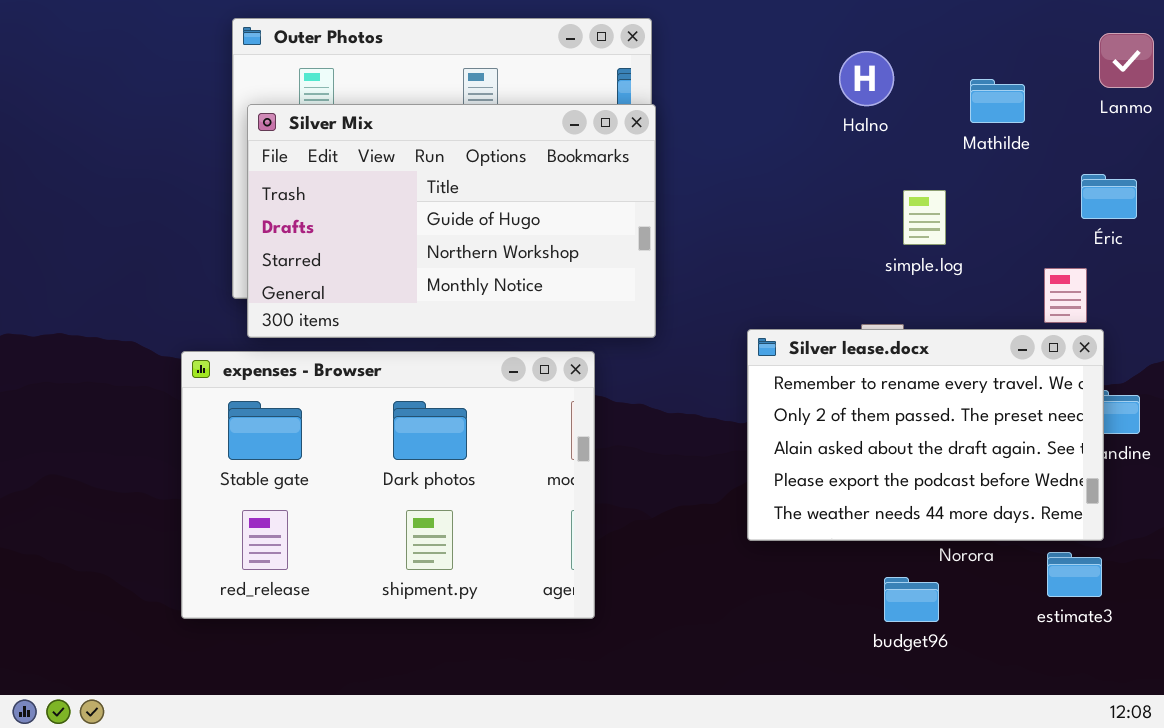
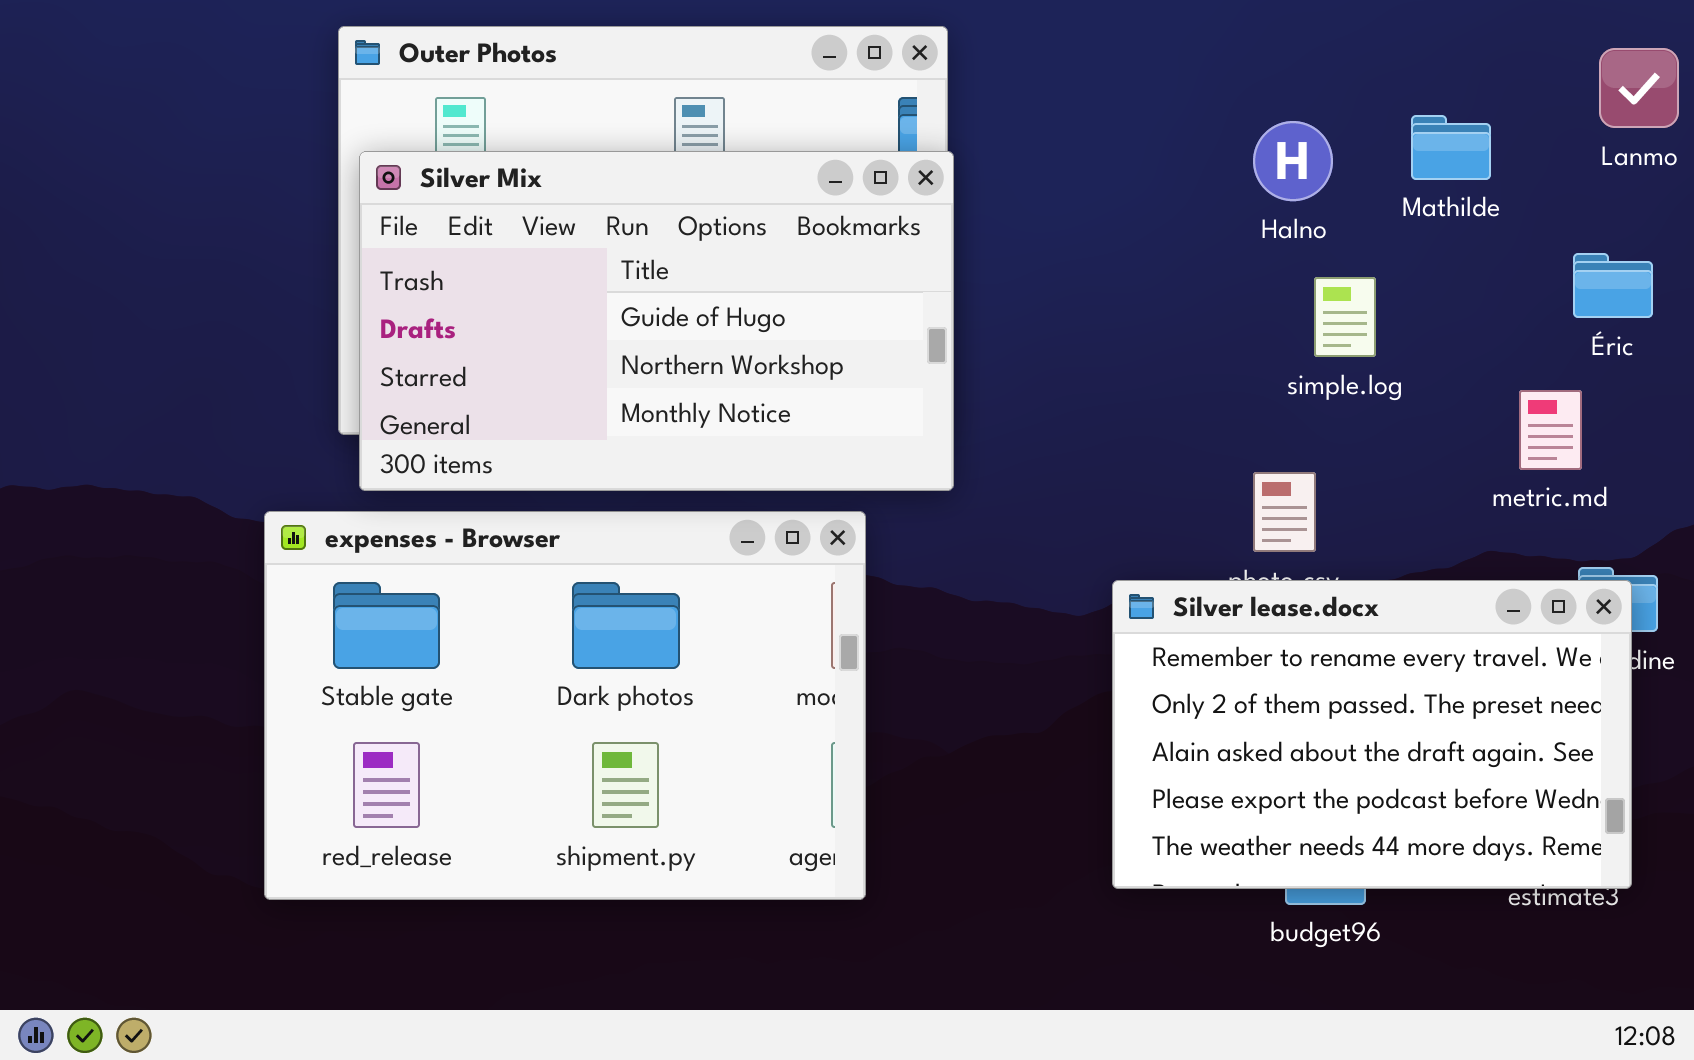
Halno: [839,51,894,106] -> [1253,121,1333,201], moved
Silver lease.docx: [747,329,1104,541] -> [1112,580,1632,889], moved

